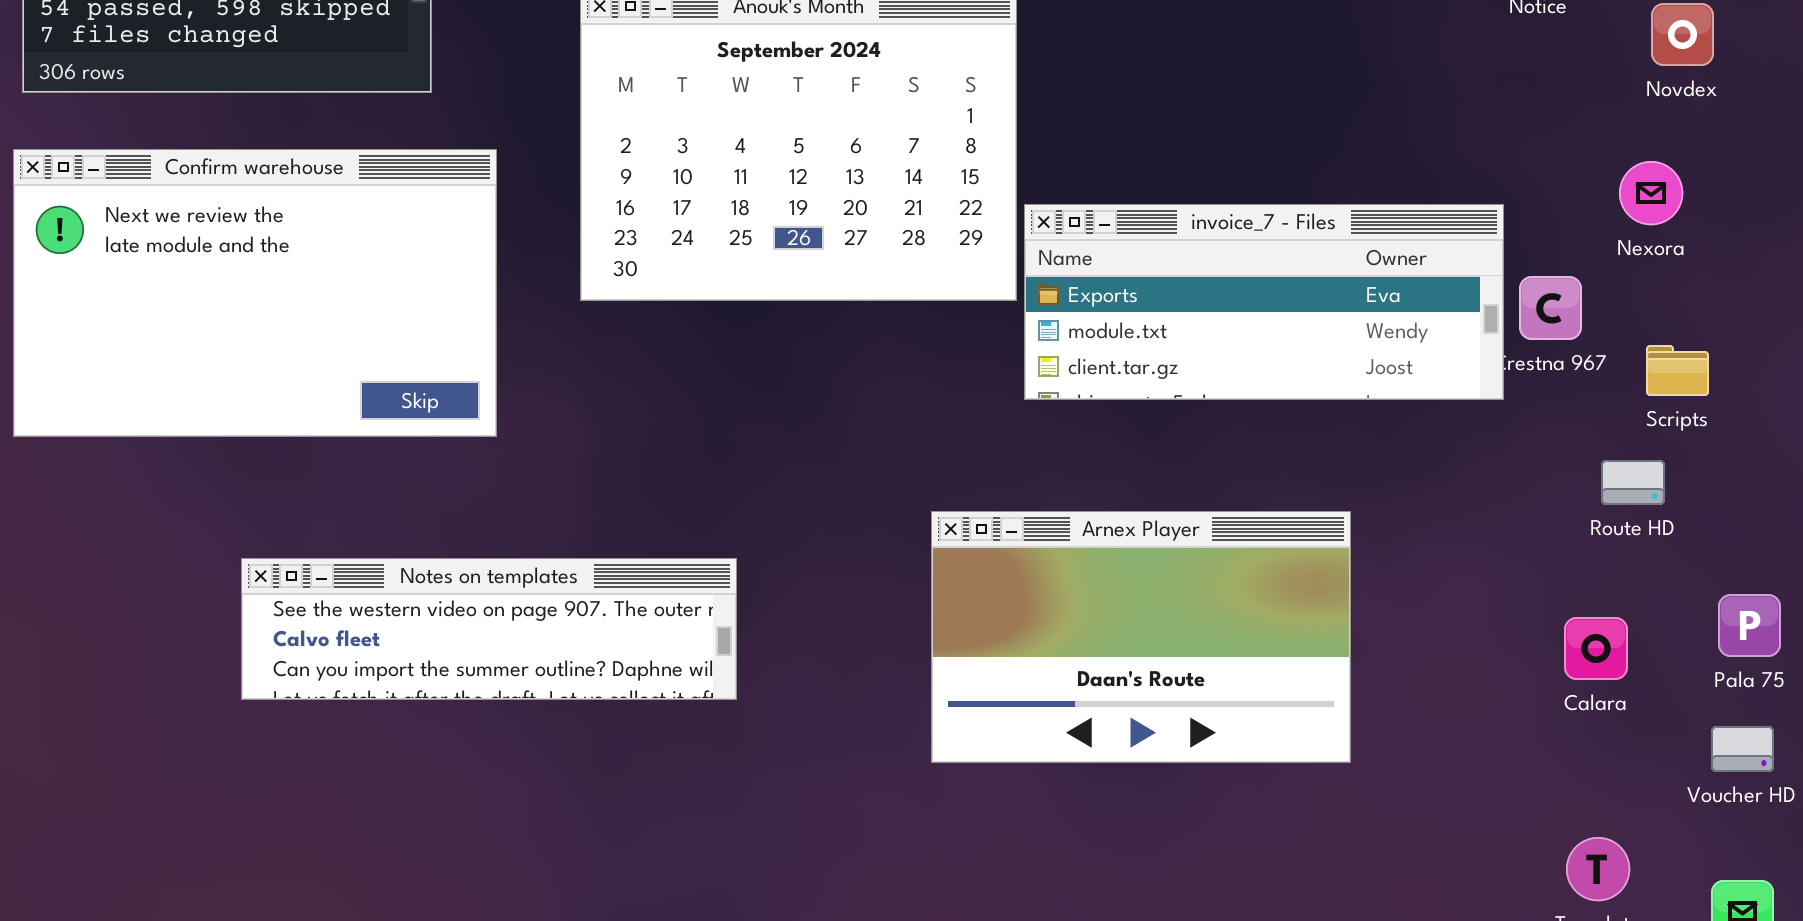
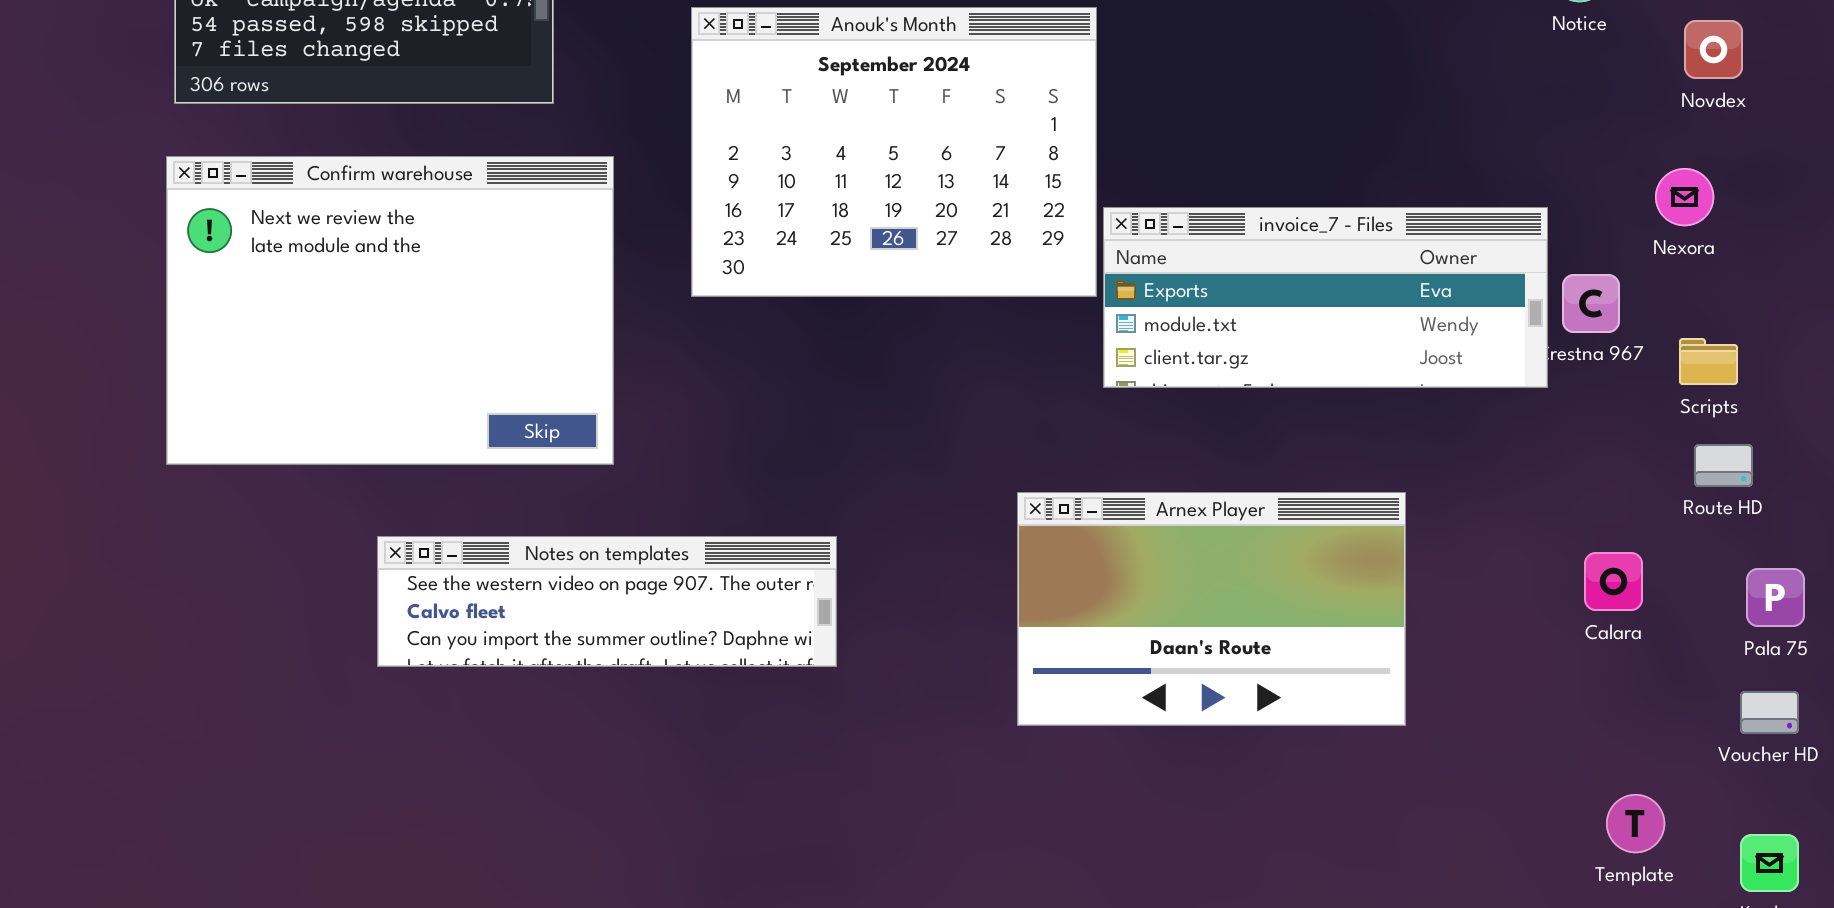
Confirm warehouse: [13,149,497,437] -> [166,156,614,465], resized
Route HD: [1601,460,1665,505] -> [1694,444,1753,487], moved
Calara: [1564,617,1628,680] -> [1584,552,1643,611], moved

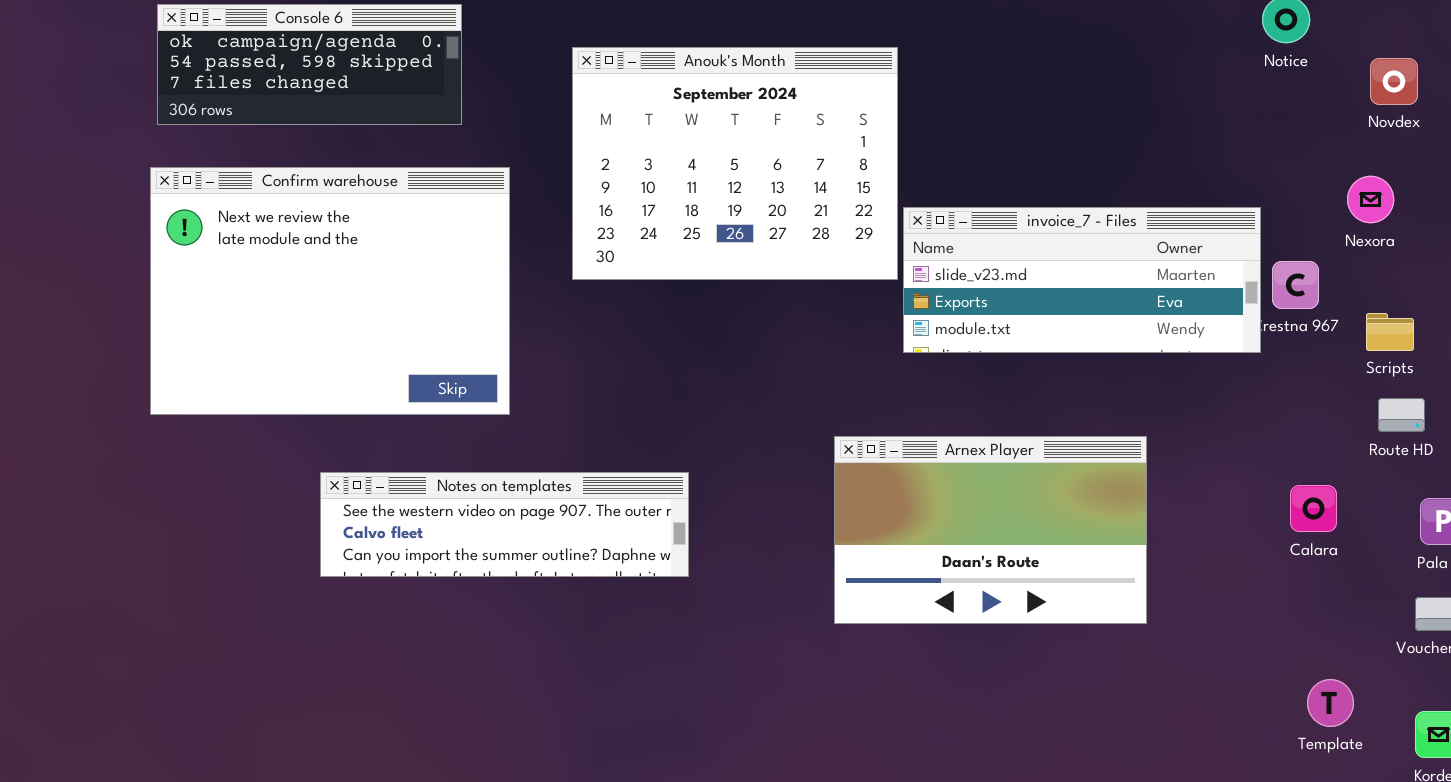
invoice_7 - Files: [1103,207,1548,388] -> [903,207,1261,353], scrolled up 1 row

